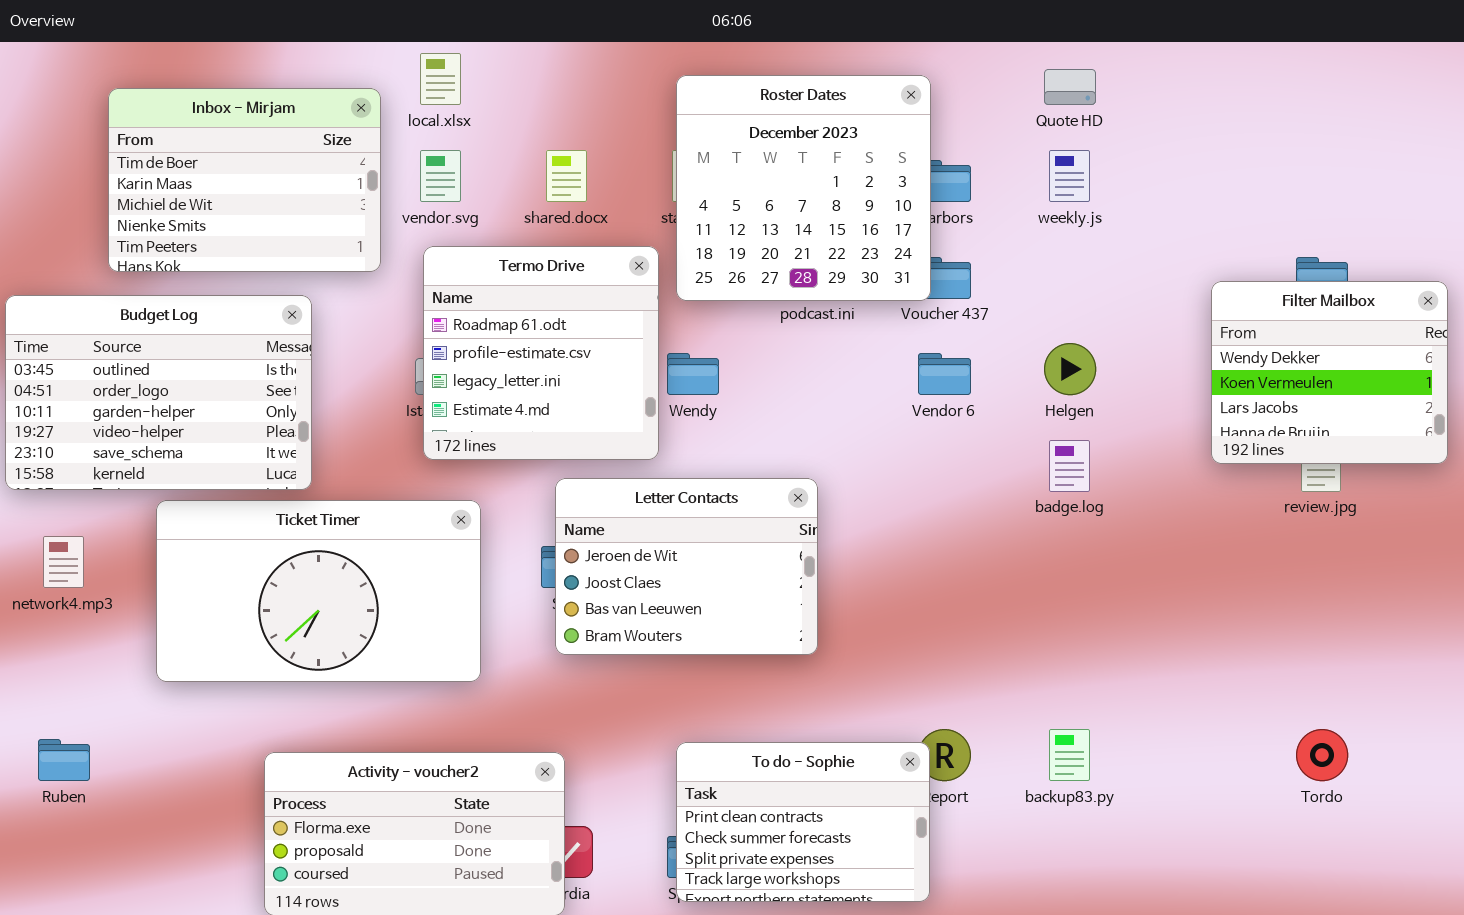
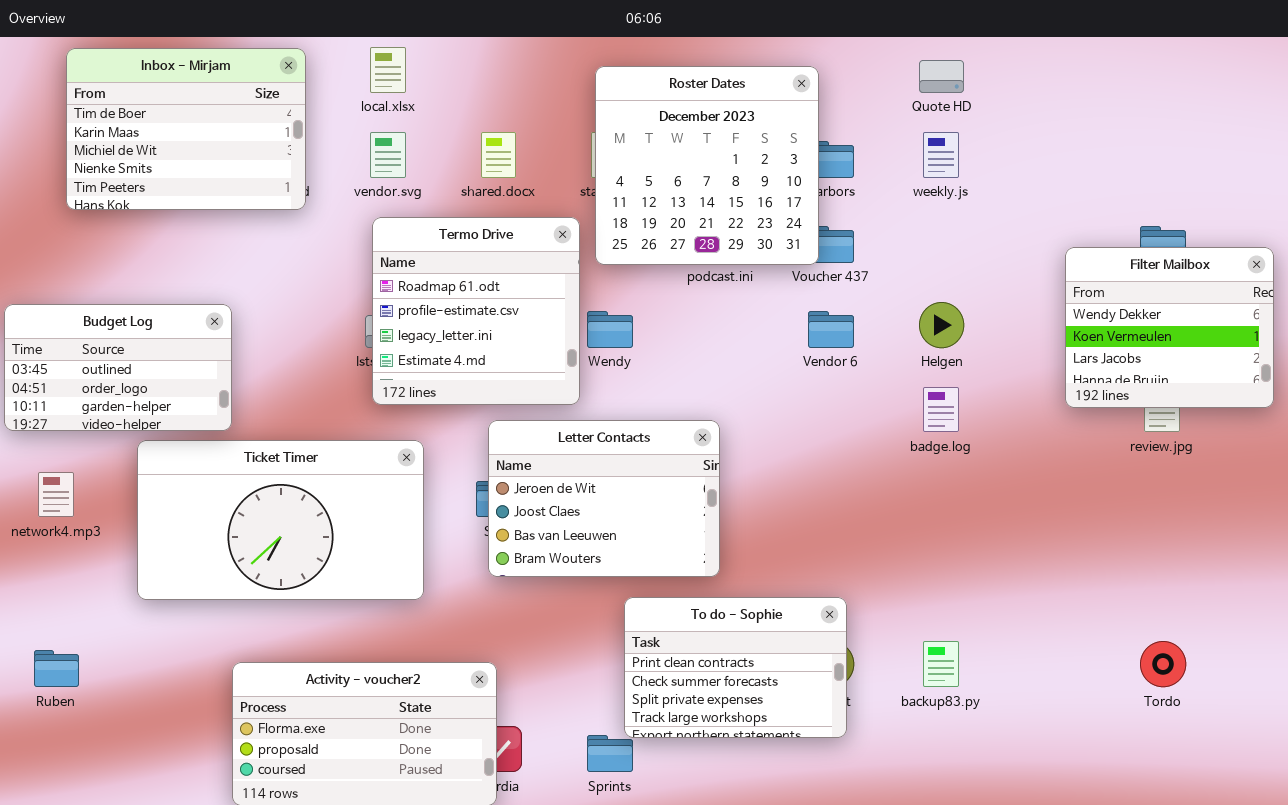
Inbox - Mirjam: [108,88,381,272] -> [66,48,306,210], moved
Budget Log: [5,295,312,490] -> [4,304,232,431], resized
To do - Sophie: [676,742,930,902] -> [624,597,847,738], moved

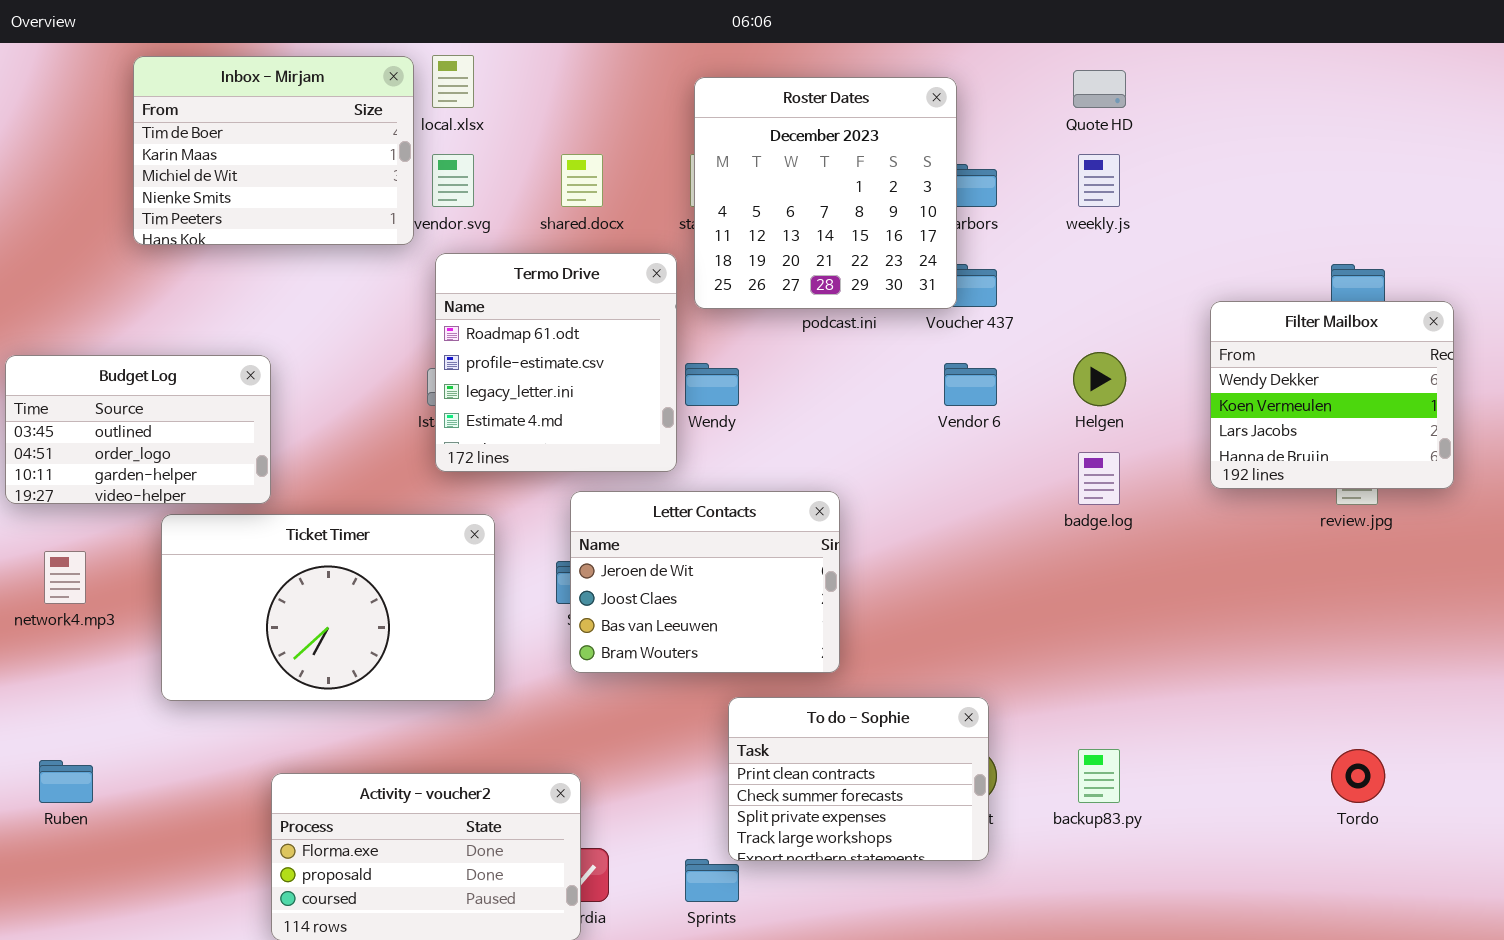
Inbox - Mirjam: [66,48,306,210] -> [133,56,414,245], moved
Filter Mailbox: [1065,247,1274,408] -> [1210,301,1454,489], moved

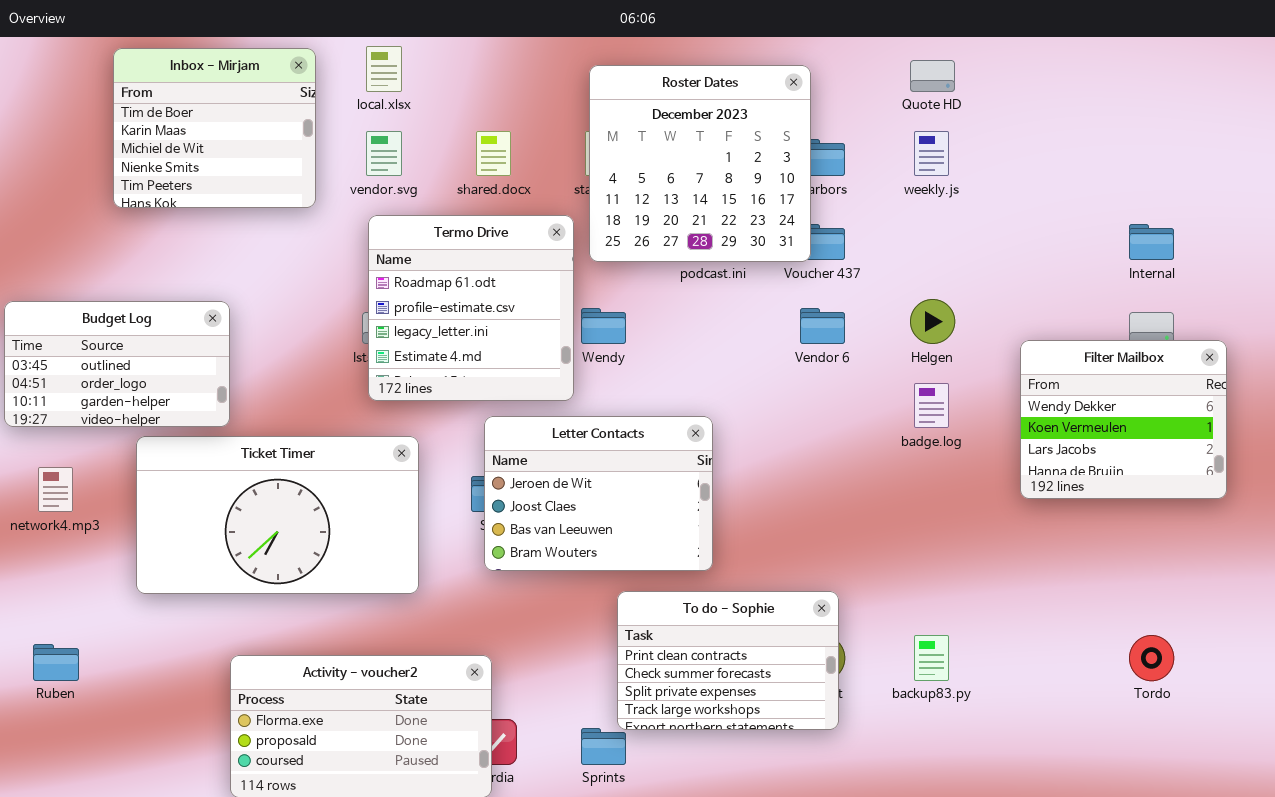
Inbox - Mirjam: [133,56,414,245] -> [113,48,316,208], resized
Filter Mailbox: [1210,301,1454,489] -> [1020,340,1227,499], moved

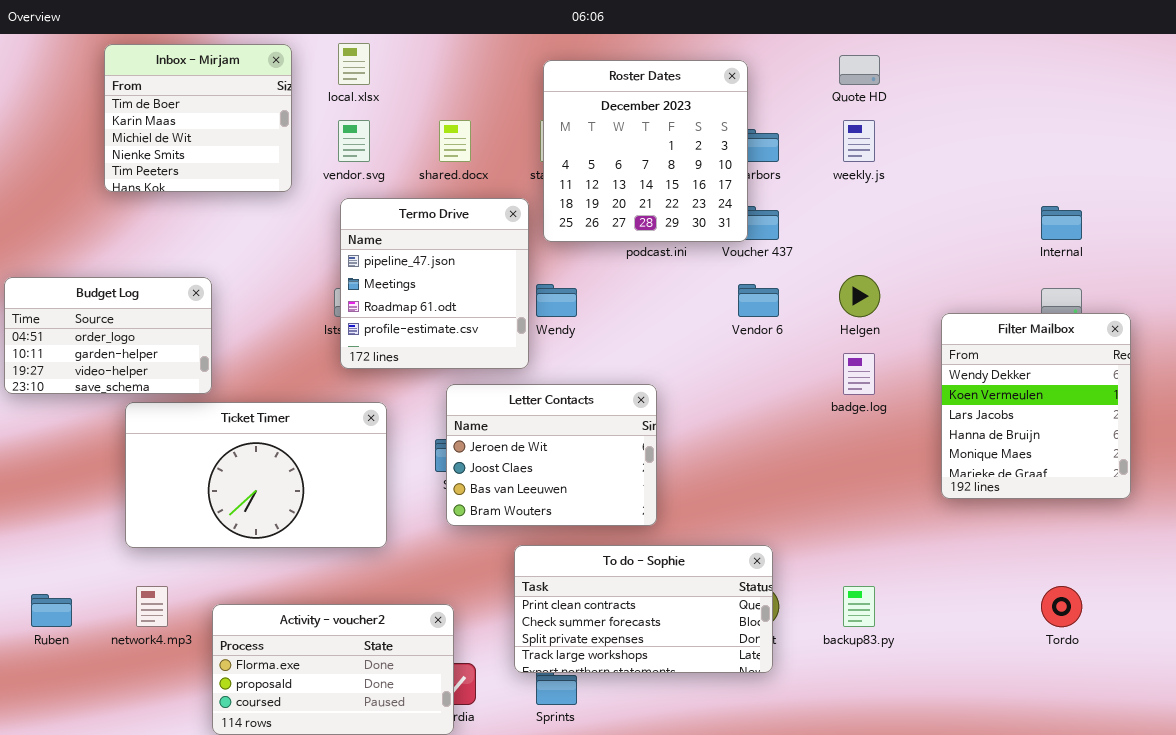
Termo Drive: [368,215,574,401] -> [340,198,529,369], scrolled up 2 rows
Budget Log: [4,301,230,427] -> [4,277,212,394], scrolled down 1 row
Filter Mailbox: [1020,340,1227,499] -> [941,313,1131,499], resized
network4.mp3: [38,467,73,512] -> [136,586,168,627], moved
To do - Sophie: [617,591,839,730] -> [514,545,773,673], resized

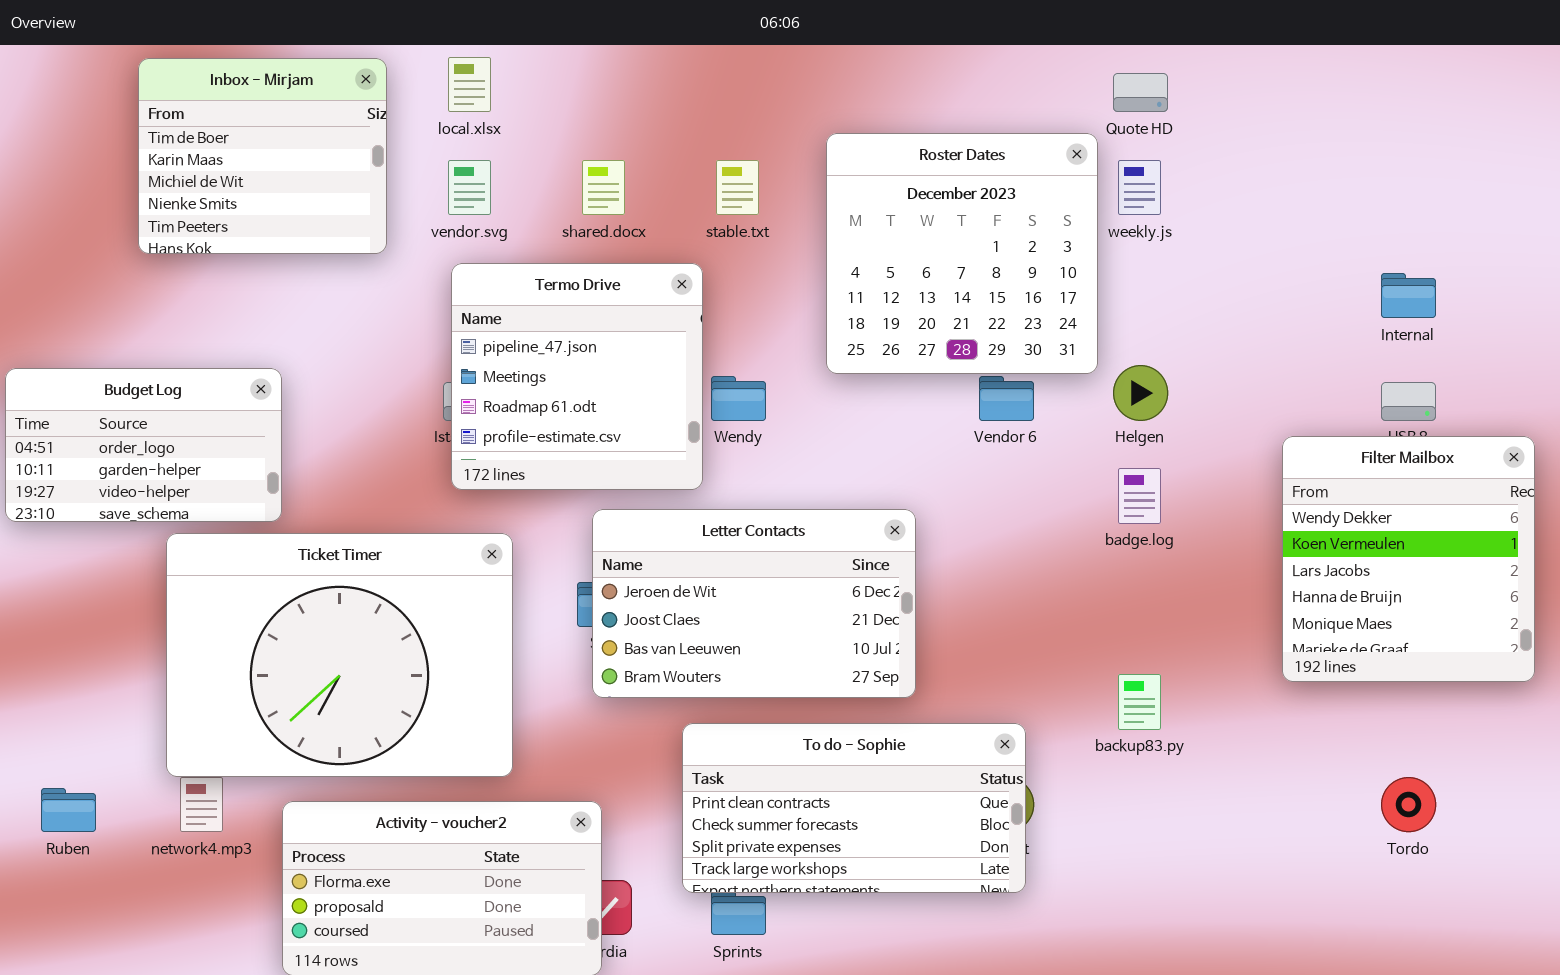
Roster Dates: [543,60,748,242] -> [826,133,1098,374], moved
Filter Mailbox: [941,313,1131,499] -> [1282,436,1535,682], moved
Letter Contacts: [446,384,657,526] -> [592,509,916,698], resized
Ticket Timer: [125,402,387,548] -> [166,533,513,777], resized
backup83.py: [843,586,875,627] -> [1118,674,1161,730], moved

